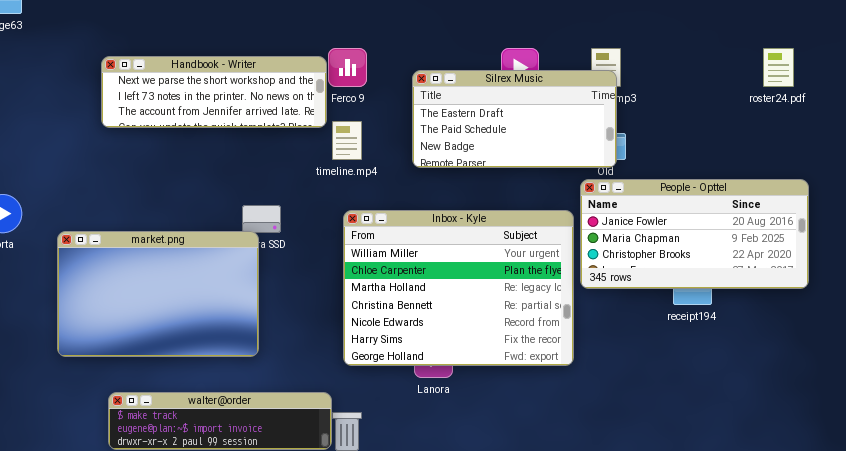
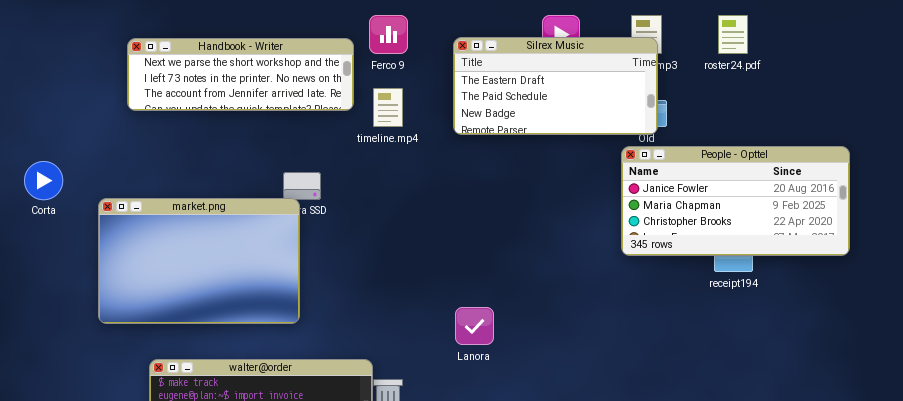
roster24.pdf: [763,48,794,87] -> [718,15,748,54], moved
Handbook - Writer: [101,56,327,128] -> [127,38,354,111], moved
Inbox - Kyle: [343,210,574,366] -> none, closed

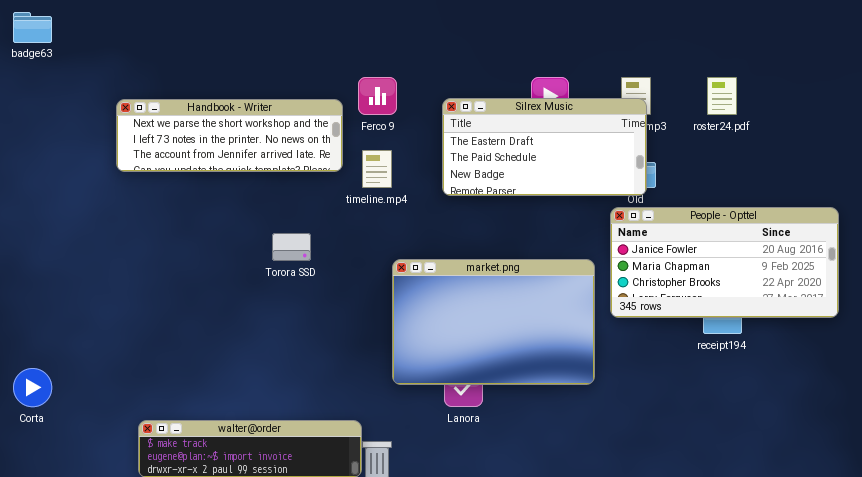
Corta: [24,161,63,200] -> [13,368,52,407], moved
market.png: [98,198,300,324] -> [392,259,595,385], moved

